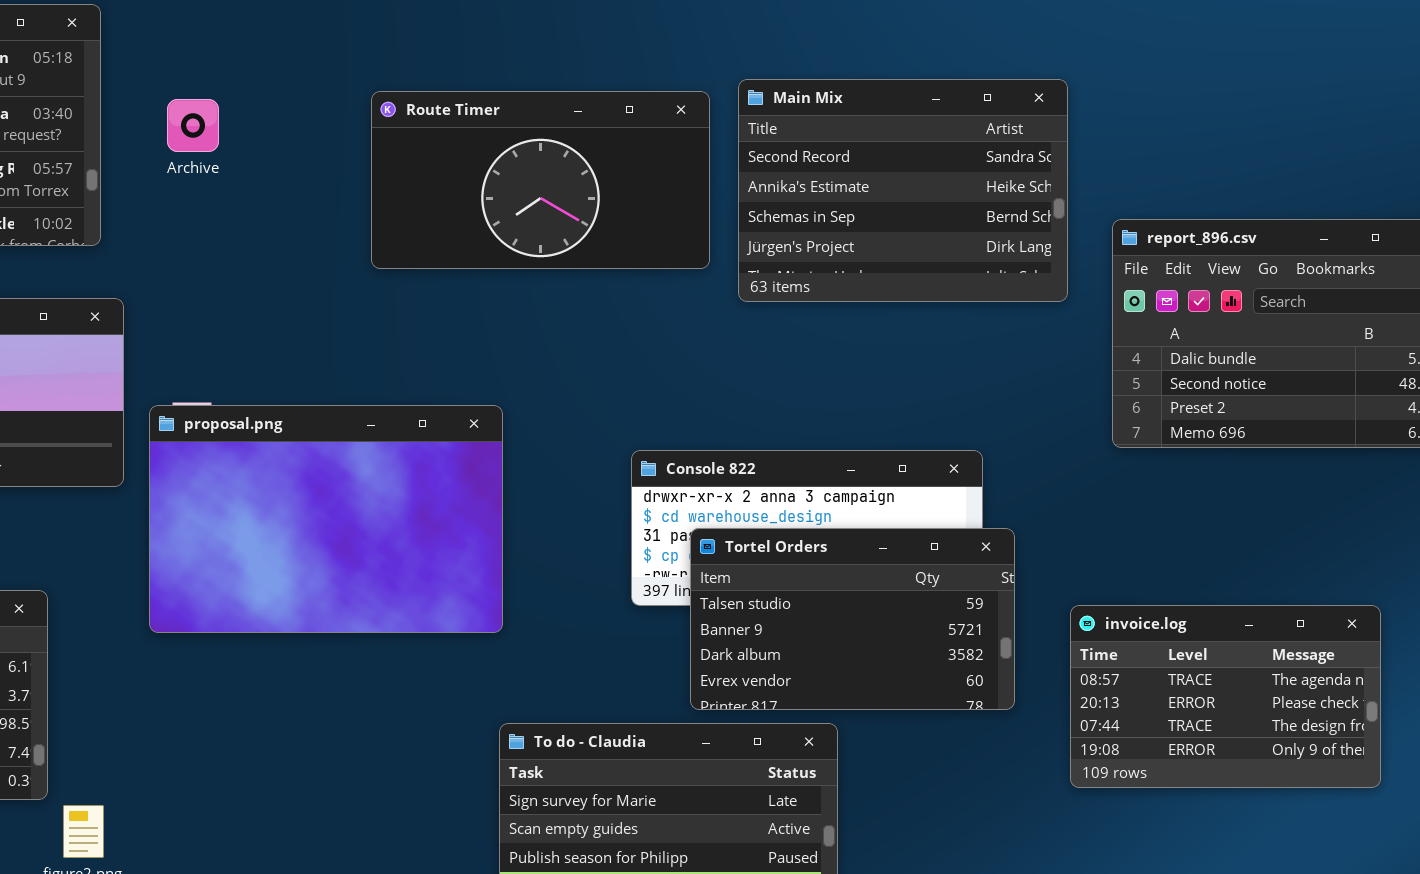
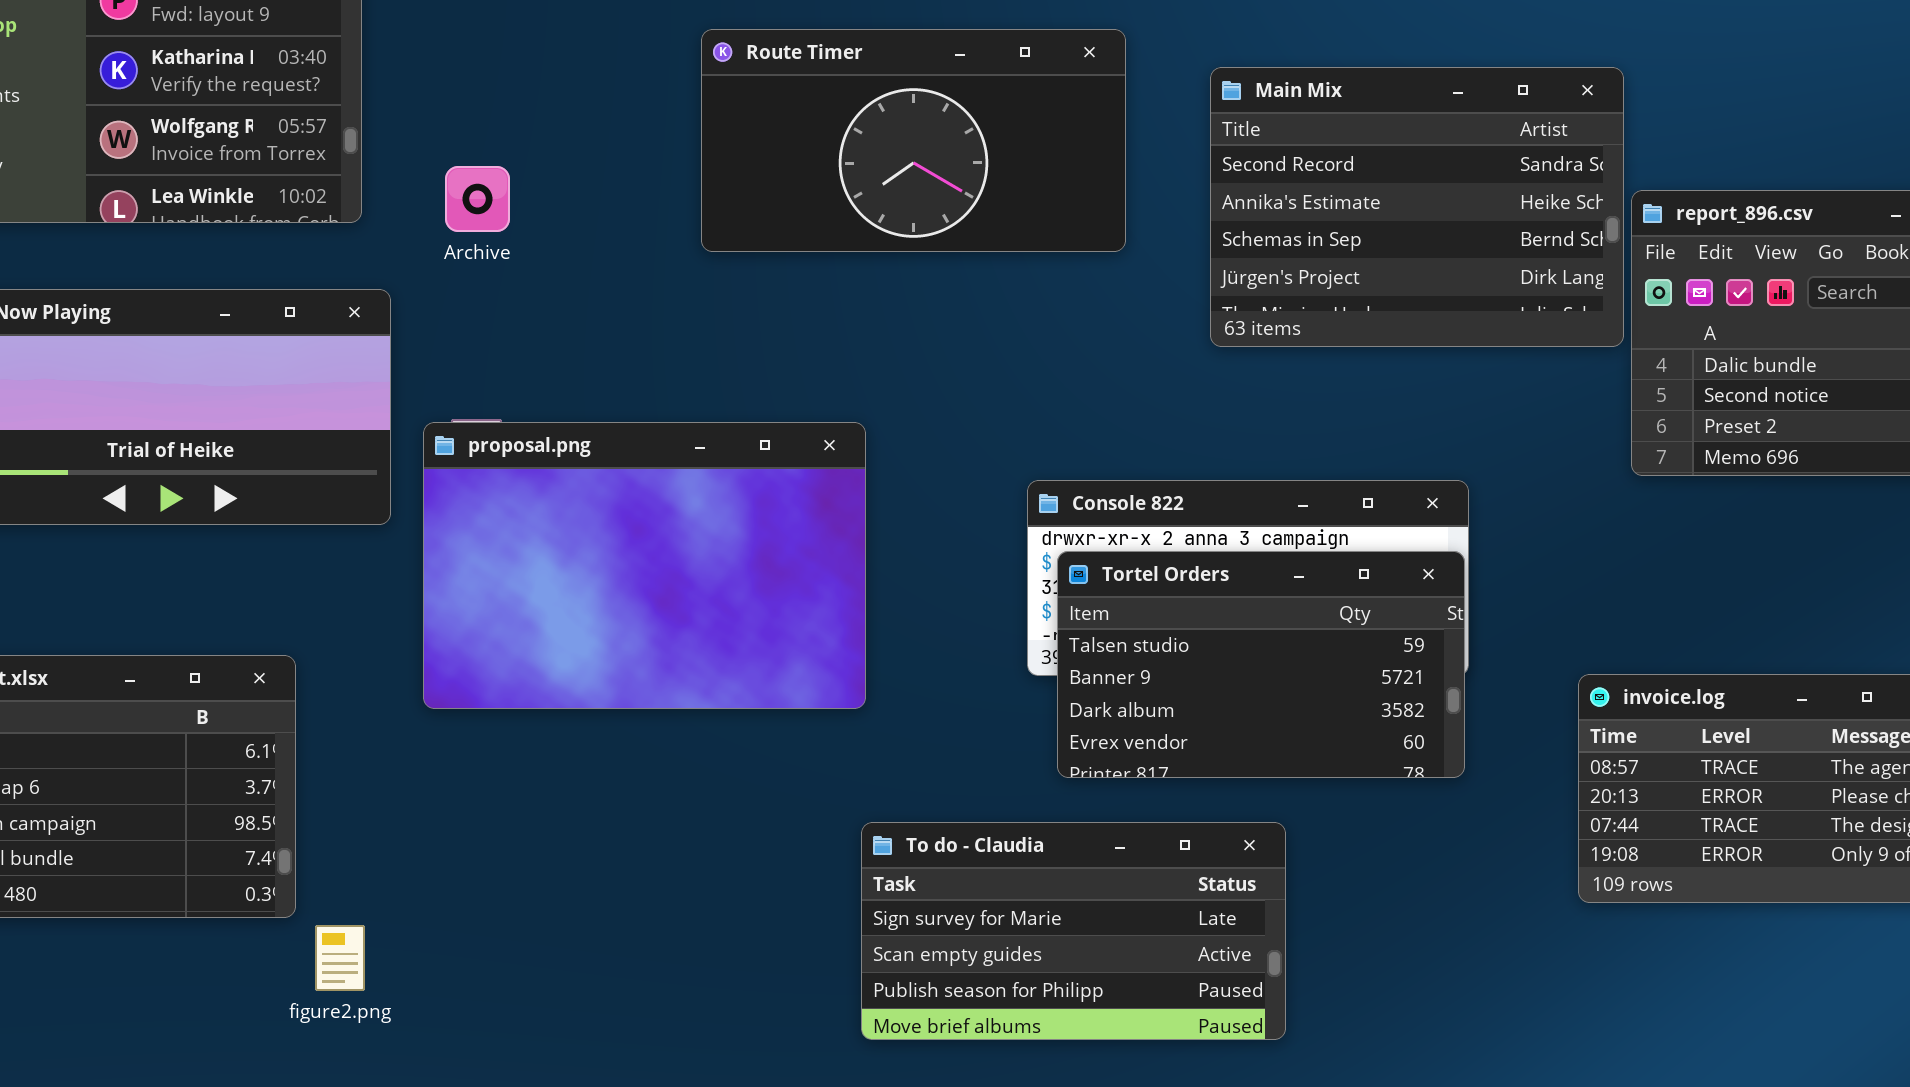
Main Mix: [738,79,1068,302] -> [1210,67,1624,347], moved
Archive: [167,99,219,152] -> [445,166,510,232], moved
Tortel Orders: [690,528,1015,710] -> [1057,551,1465,778], moved

